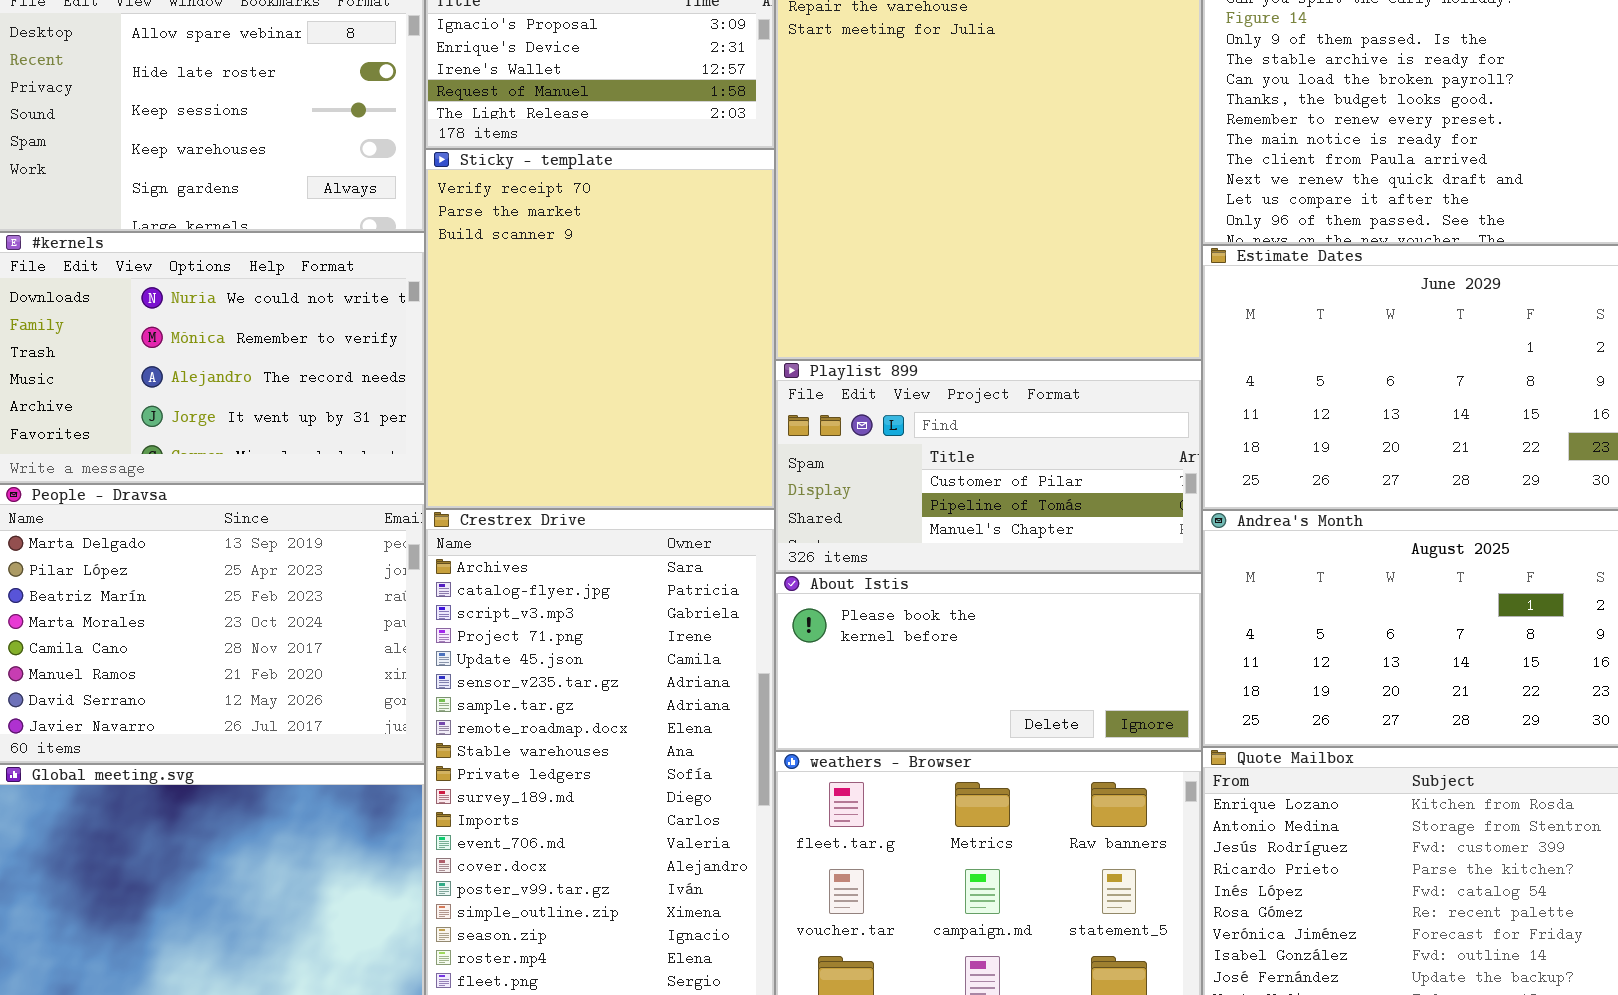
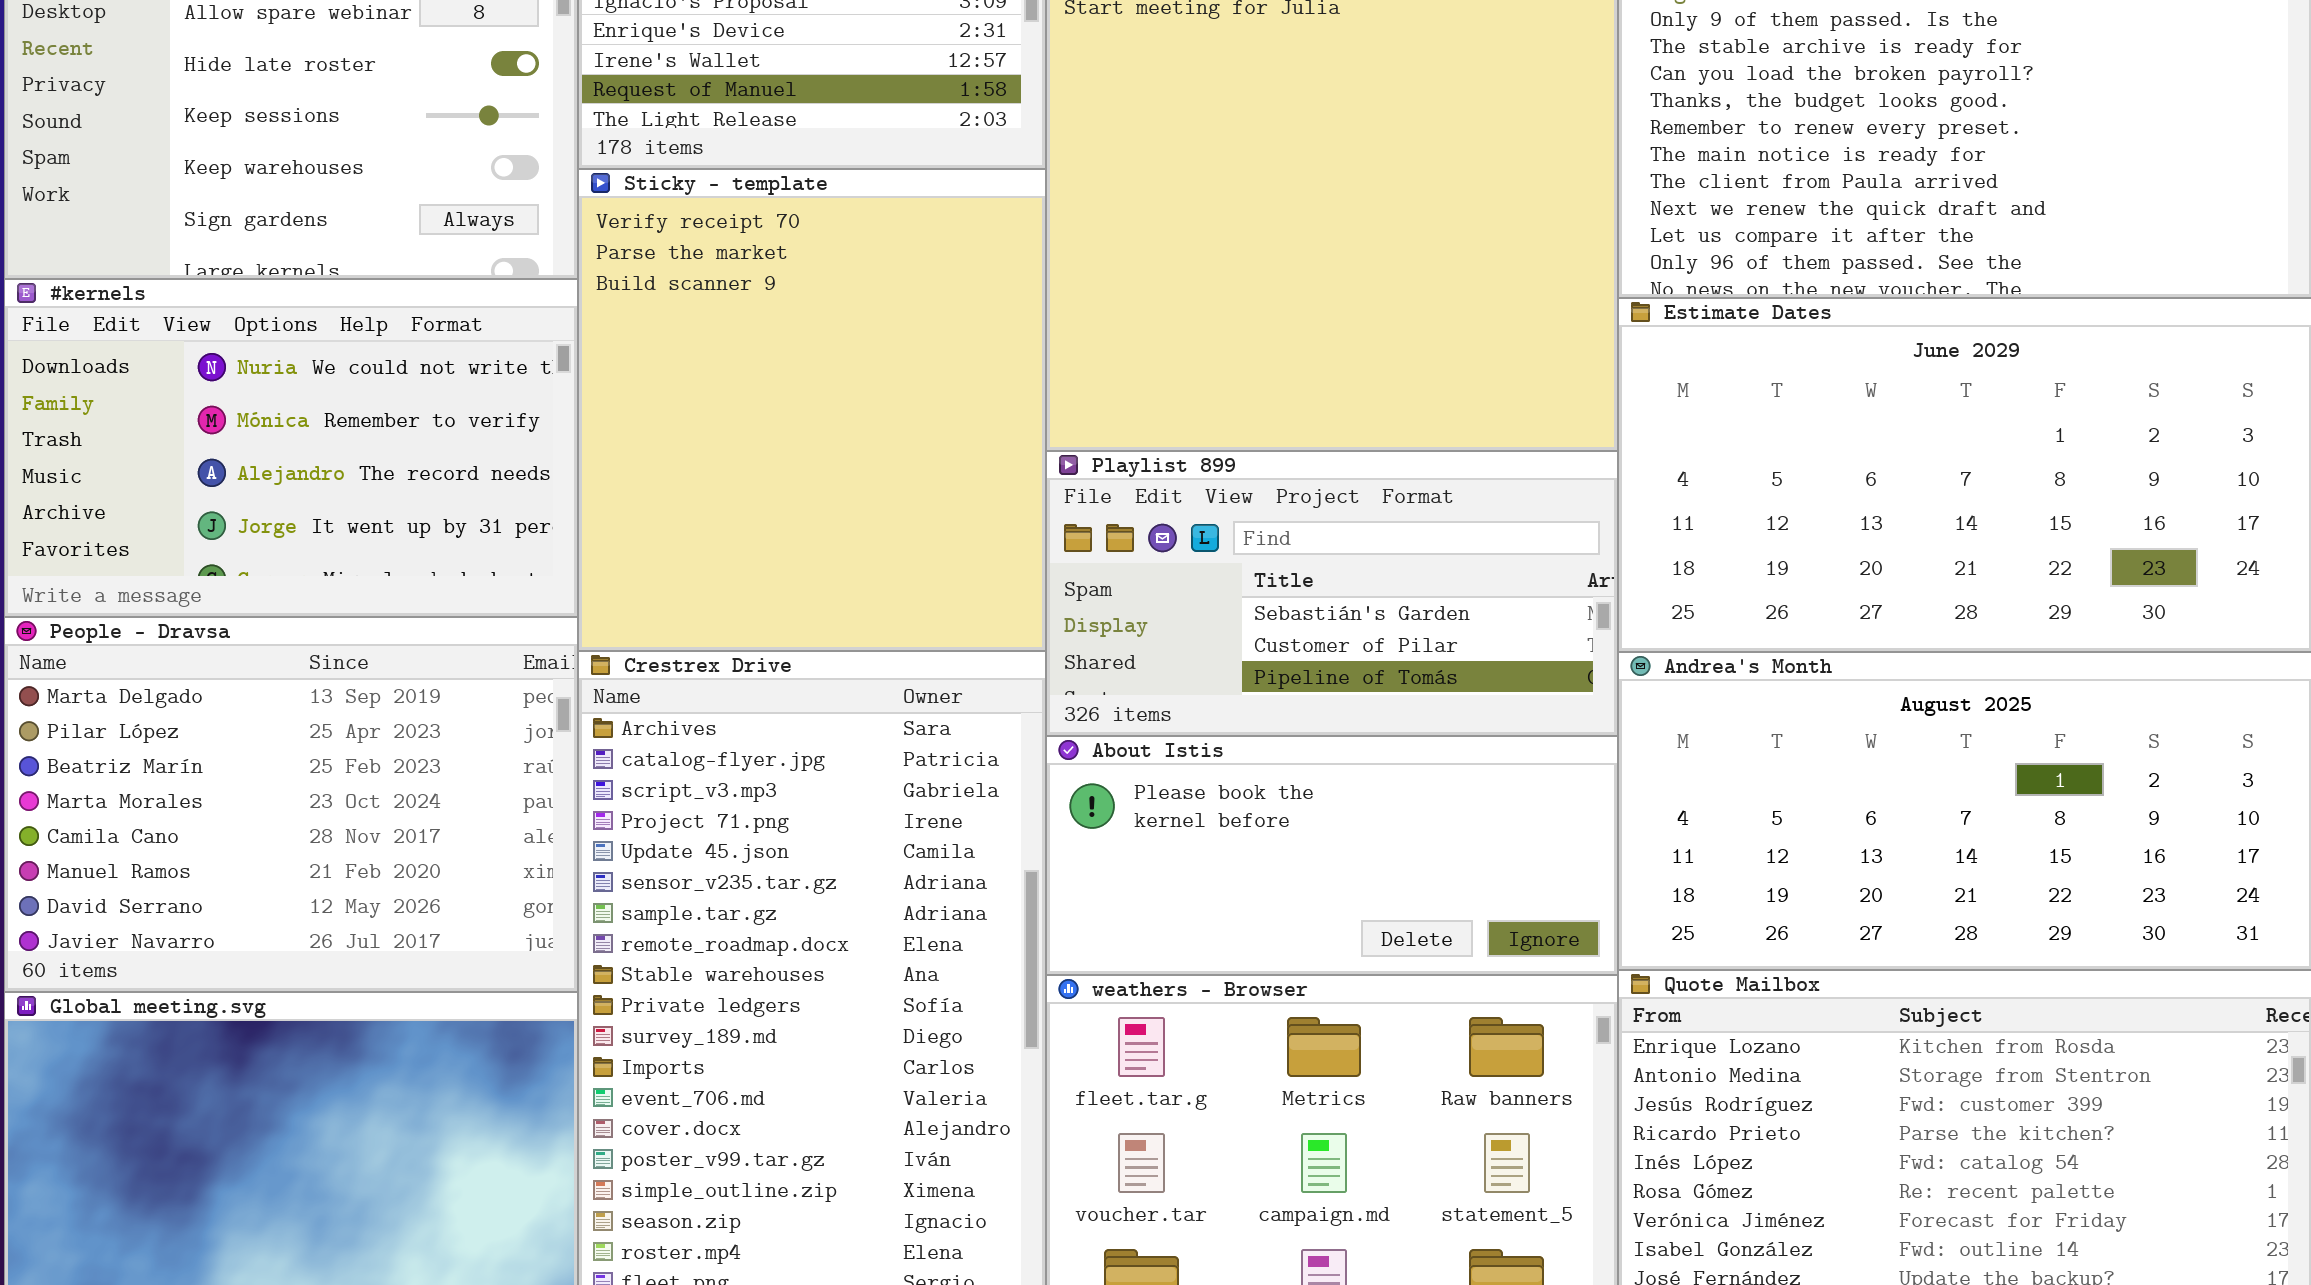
Playlist 899: [775,360,1202,573] -> [1046,451,1618,736], scrolled up 1 row

